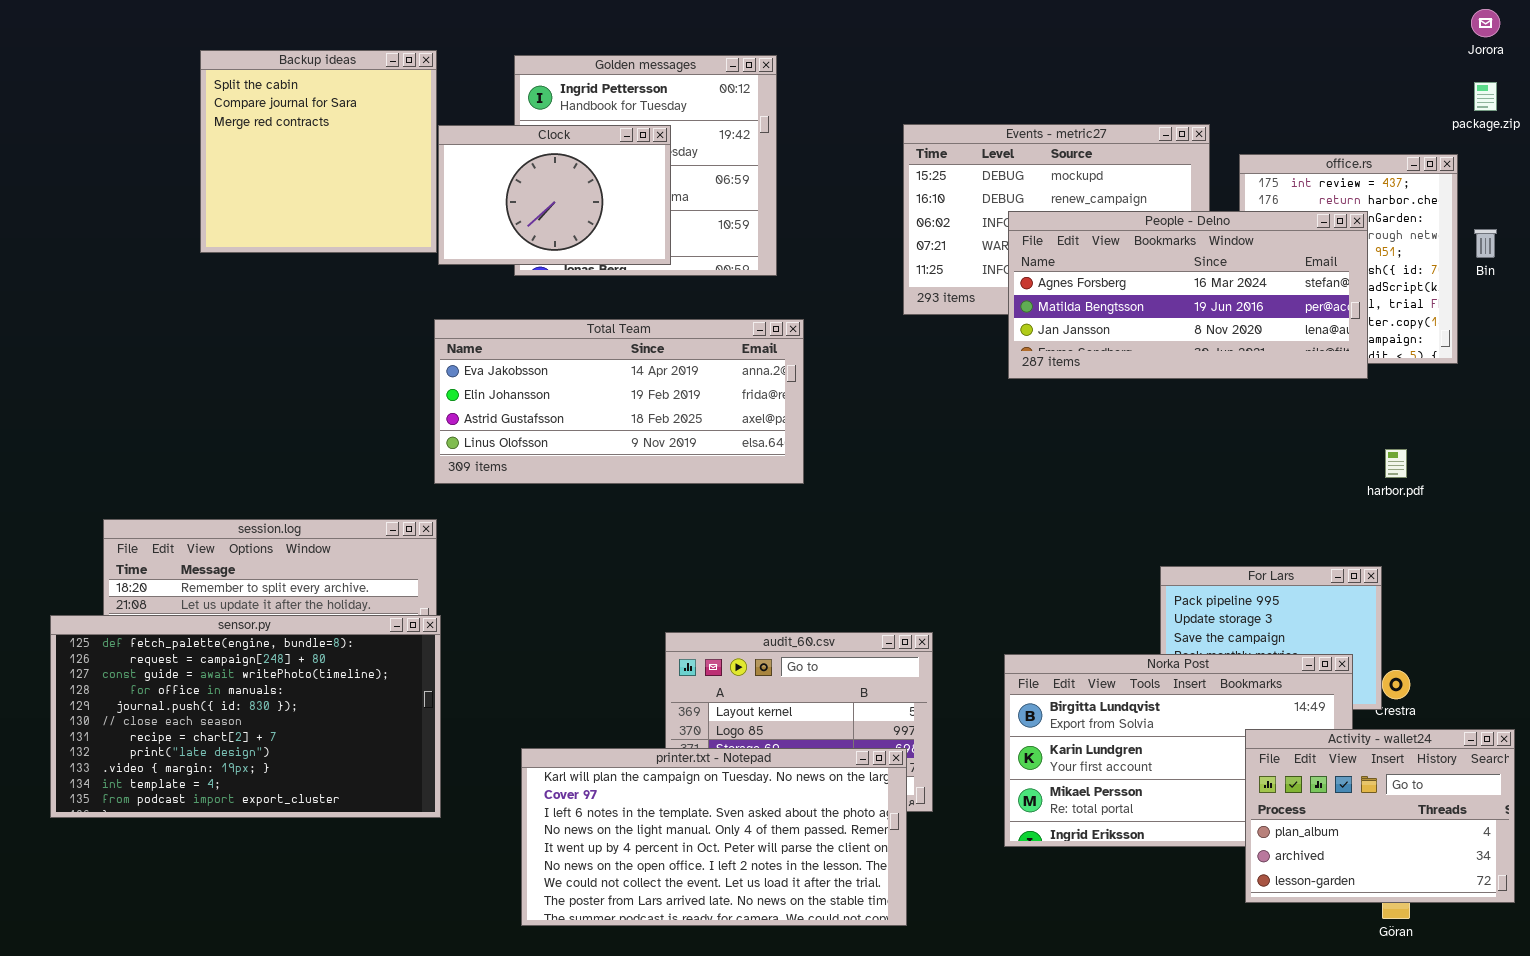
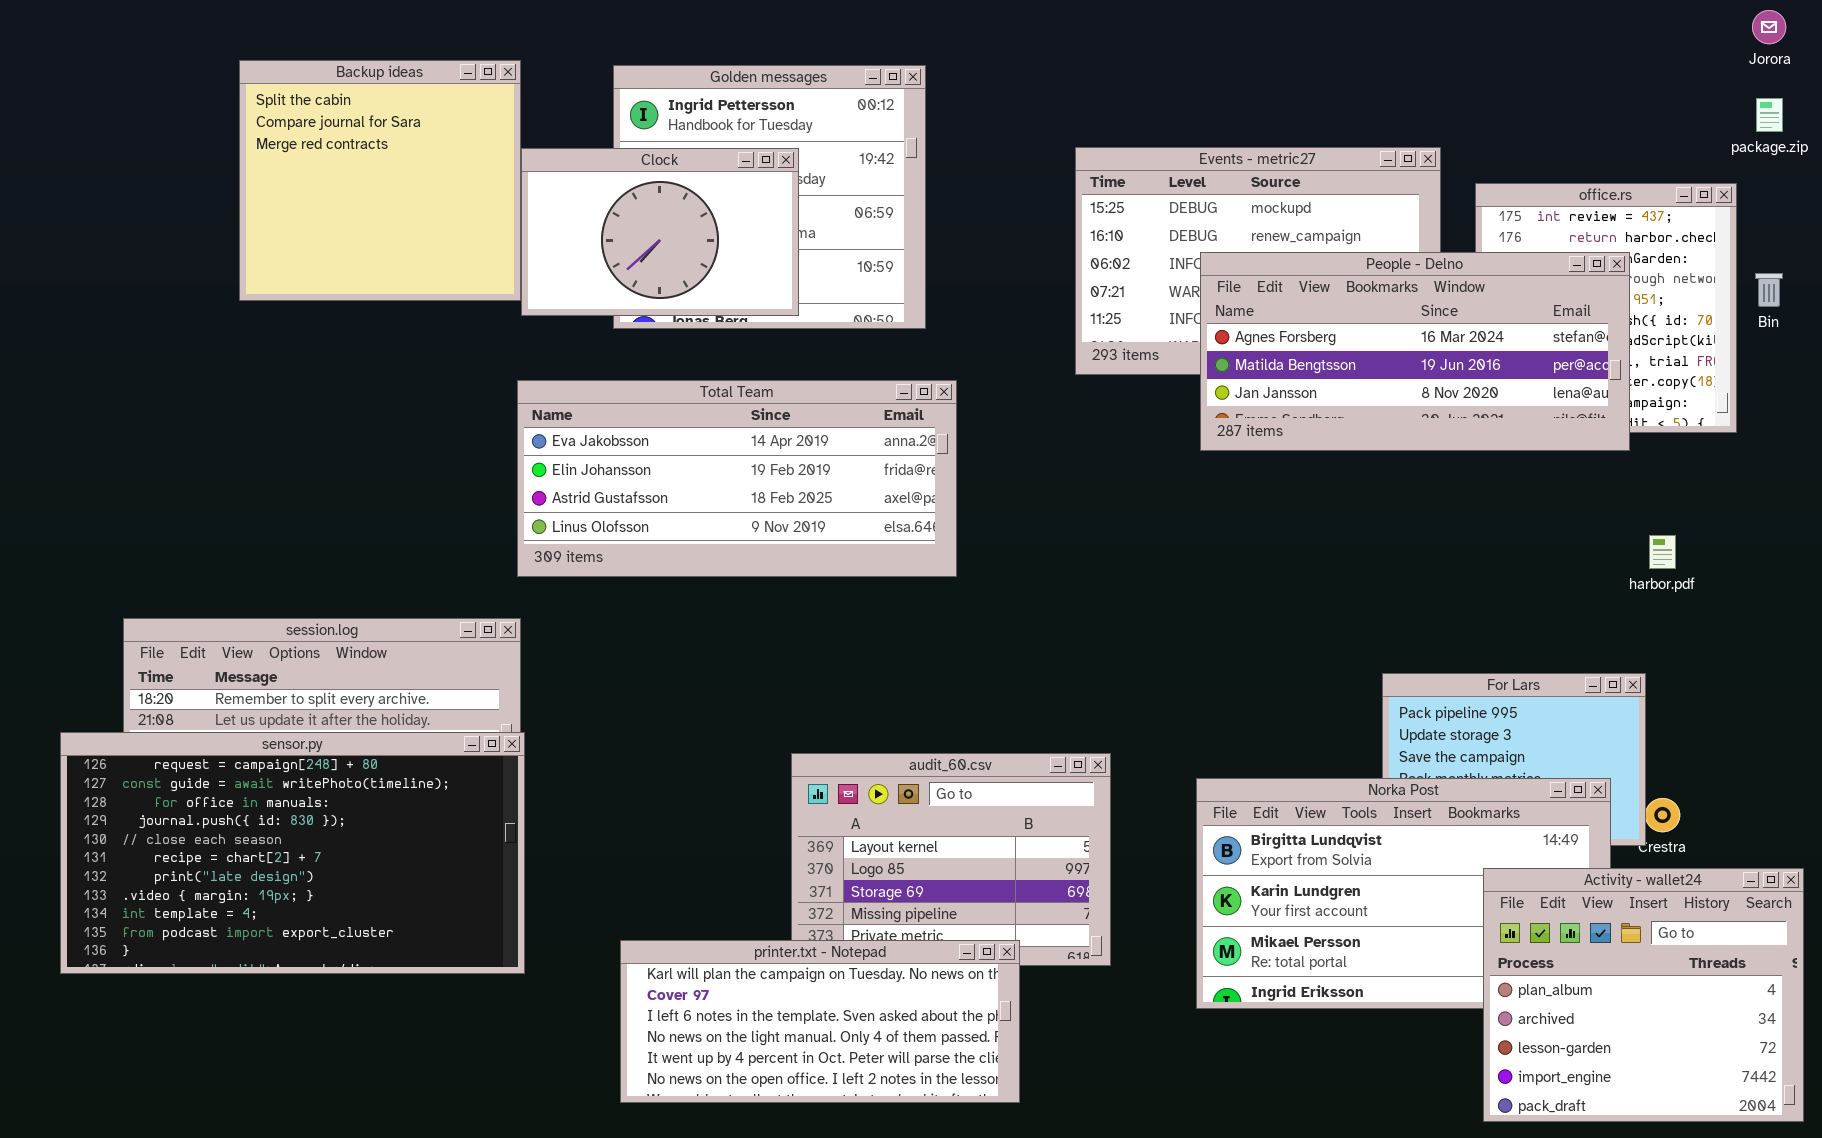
sensor.py: [50,615,441,818] -> [60,732,525,974], scrolled down 1 row
Activity - wallet24: [1245,729,1515,903] -> [1483,868,1804,1122], resized
printer.txt - Notepad: [521,748,907,926] -> [620,940,1020,1103], resized

